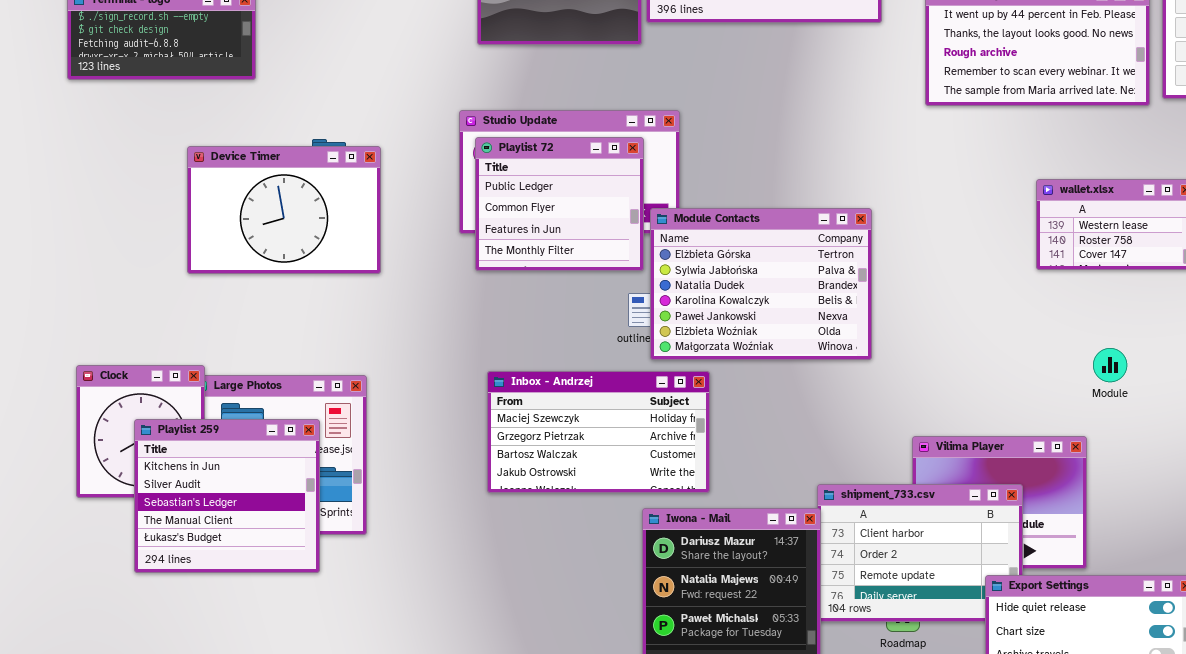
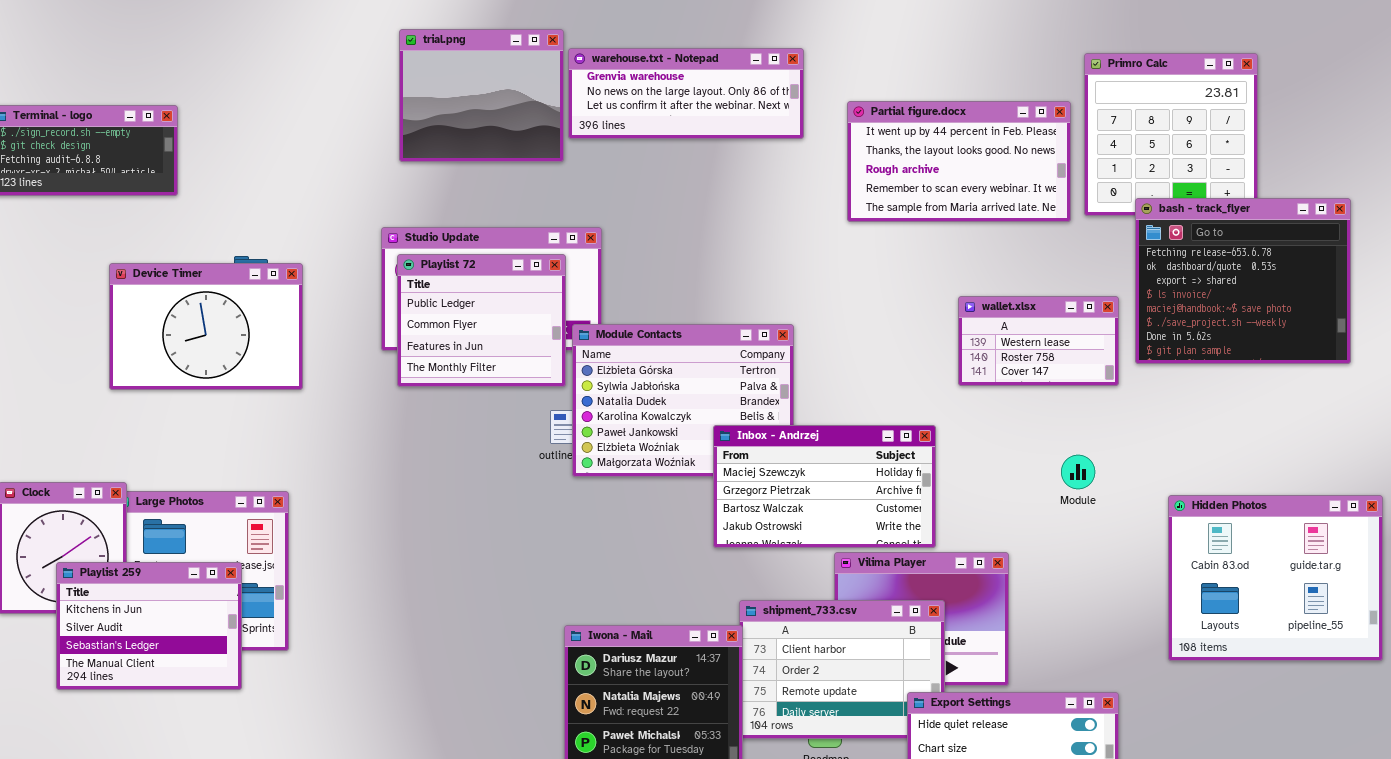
Module: [1093,348,1127,382] -> [1061,455,1095,489], moved
Inbox - Andrzej: [487,371,710,493] -> [713,425,936,548], moved
Playlist 259: [134,419,320,573] -> [56,562,242,690], resized

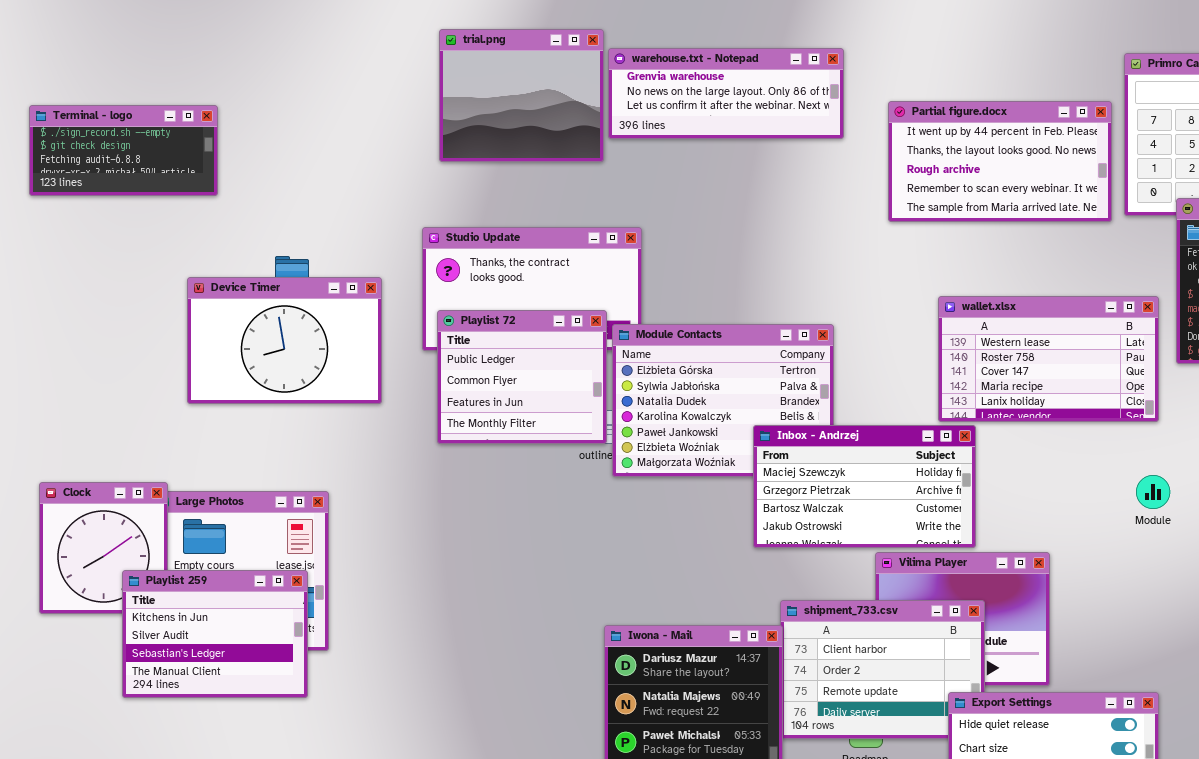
Playlist 72: [397,254,566,387] -> [437,310,607,444], moved
Device Timer: [109,263,303,390] -> [187,277,382,404], moved
wallet.xlsx: [958,296,1119,386] -> [938,296,1159,422], resized
Module: [1061,455,1095,489] -> [1136,475,1170,509], moved
Playlist 259: [56,562,242,690] -> [122,570,308,698], moved

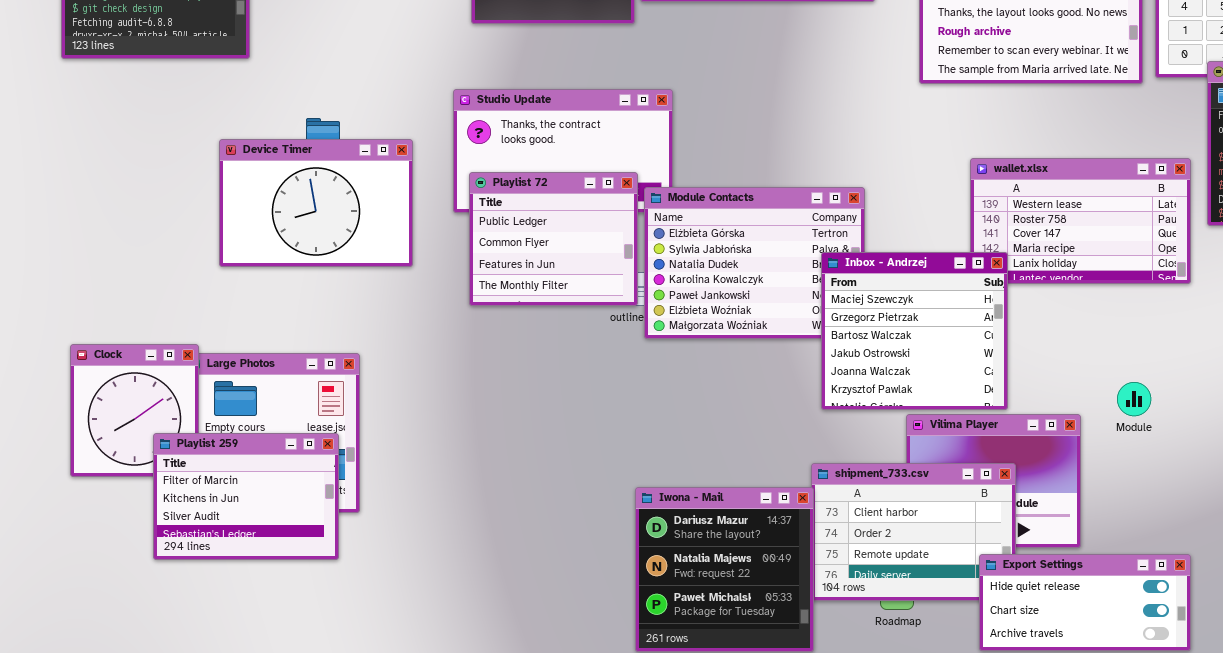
Inbox - Andrzej: [753,425,976,548] -> [821,252,1008,410], resized
Module: [1136,475,1170,509] -> [1117,382,1151,416], moved
Playlist 259: [122,570,308,698] -> [153,433,339,560], scrolled up 1 row

